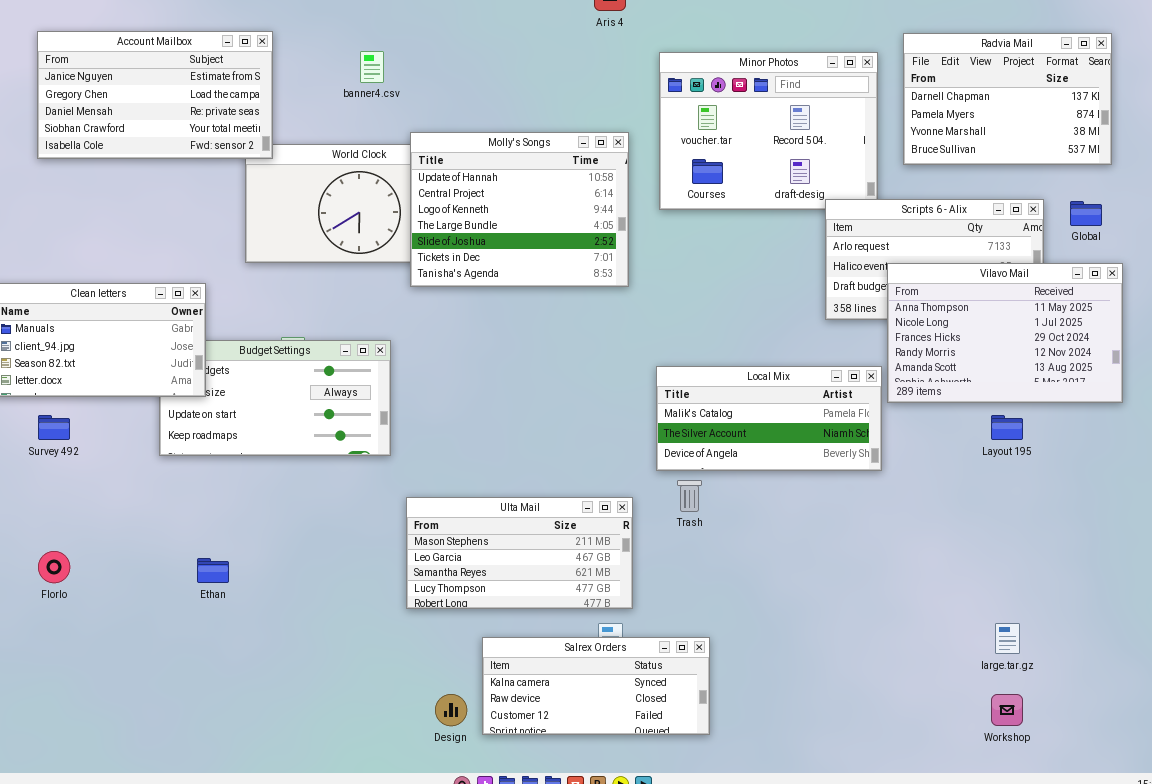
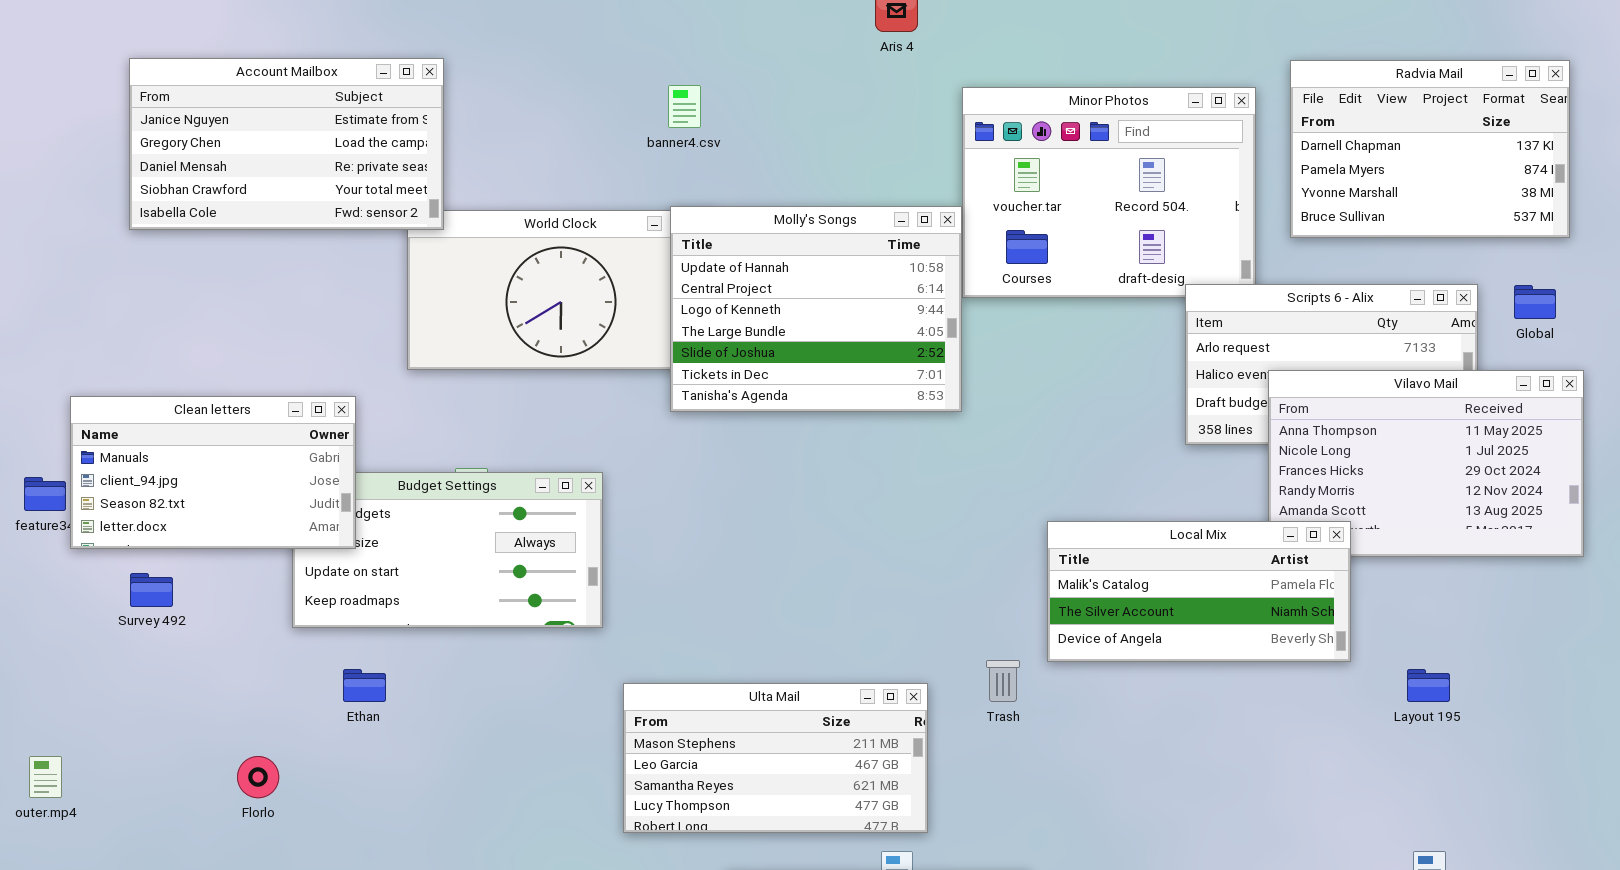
banner4.csv: [360,51,384,83] -> [668,85,701,128], moved
Molly's Songs: [410,132,629,287] -> [670,206,962,412], moved
Local Mix: [656,366,882,471] -> [1047,521,1351,662], moved
Layout 195: [991,415,1023,440] -> [1407,669,1450,702], moved
Florlo: [38,551,70,583] -> [237,756,279,798], moved
Ethan: [197,558,229,583] -> [343,669,386,702], moved

